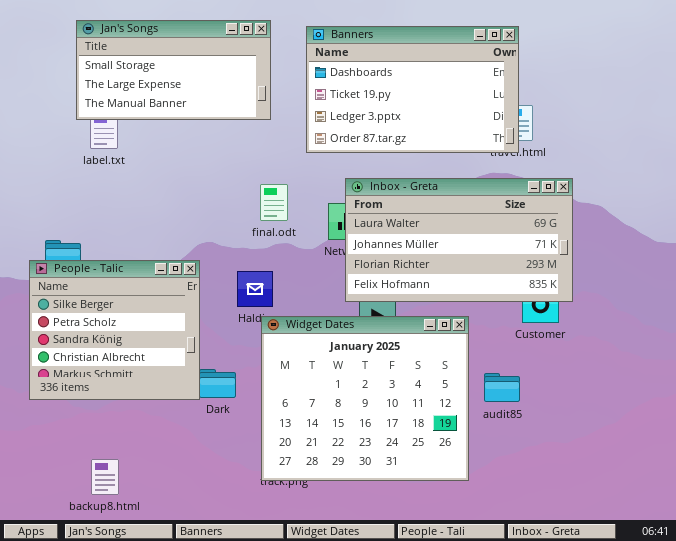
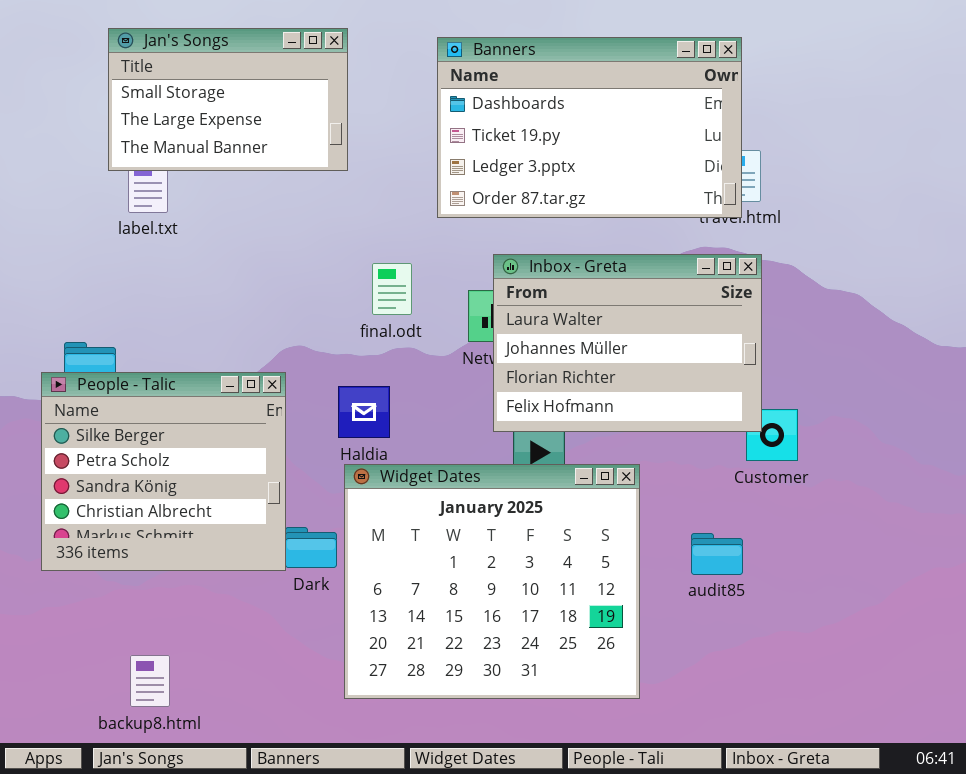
Jan's Songs: [76,20,271,120] -> [108,28,348,171], resized
Inbox - Greta: [345,178,573,302] -> [493,254,762,432], resized
Widget Dates: [261,316,469,481] -> [344,464,640,699], moved

